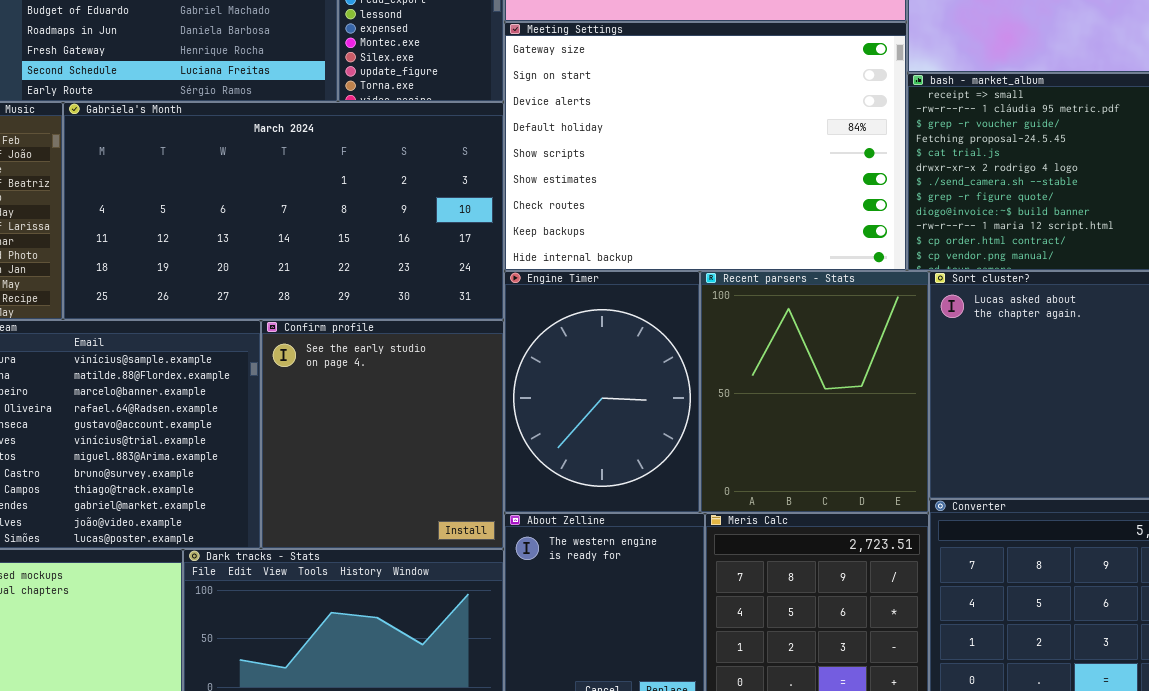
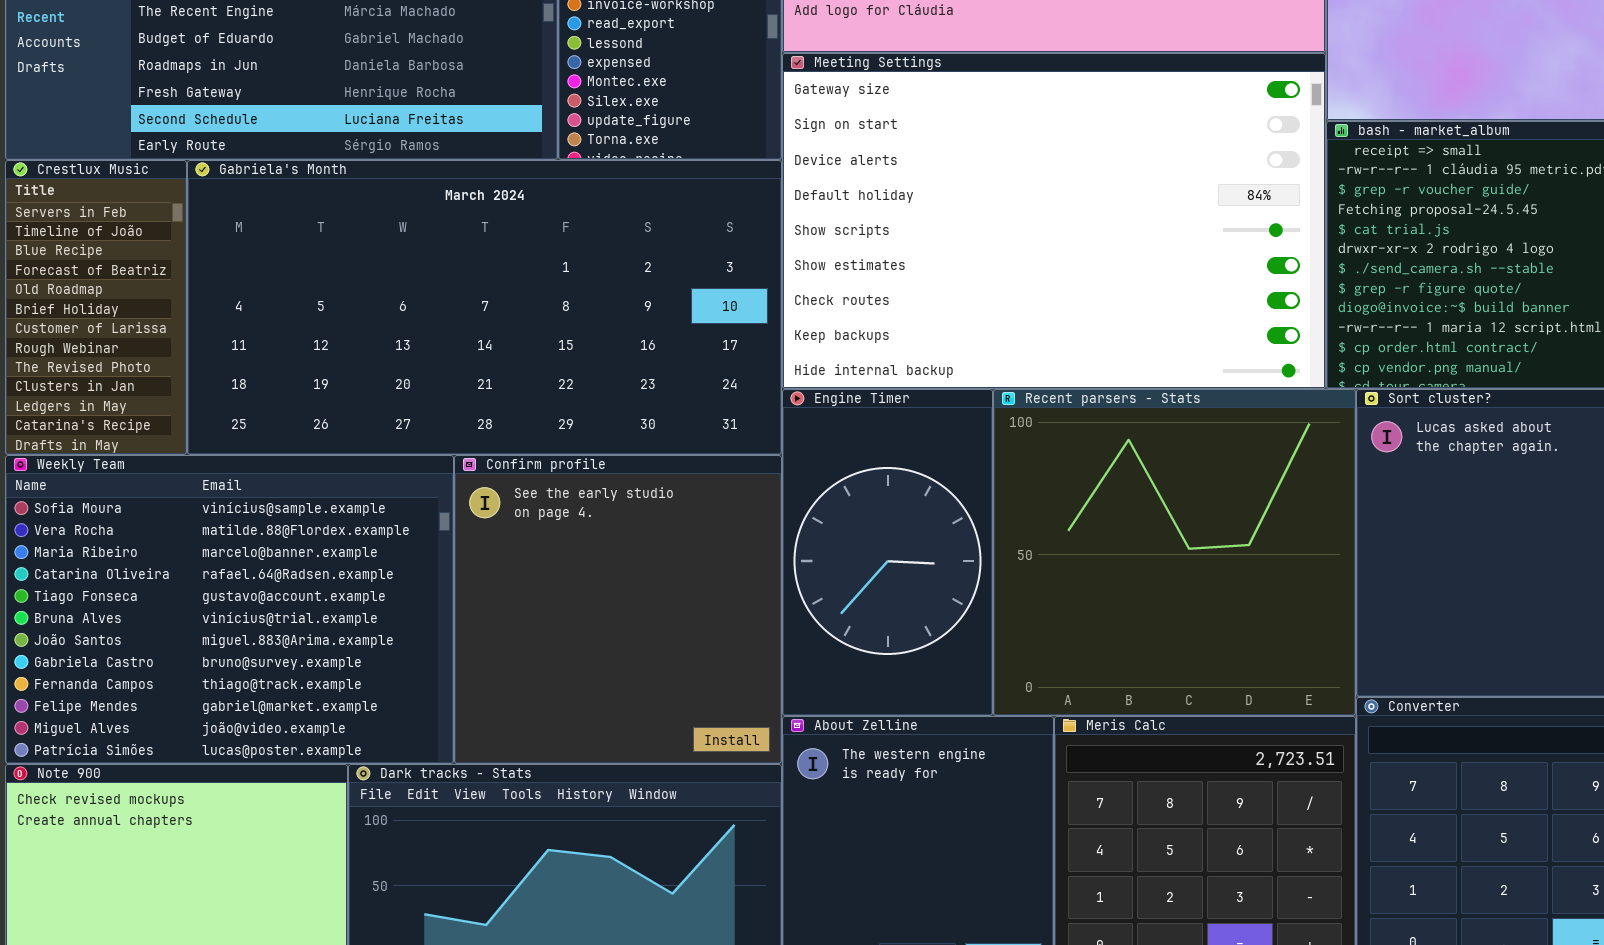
Engine Timer: [504,271,700,513] -> [782,389,993,716], resized
Recent parsers - Stats: [700,271,929,513] -> [993,389,1356,716], resized

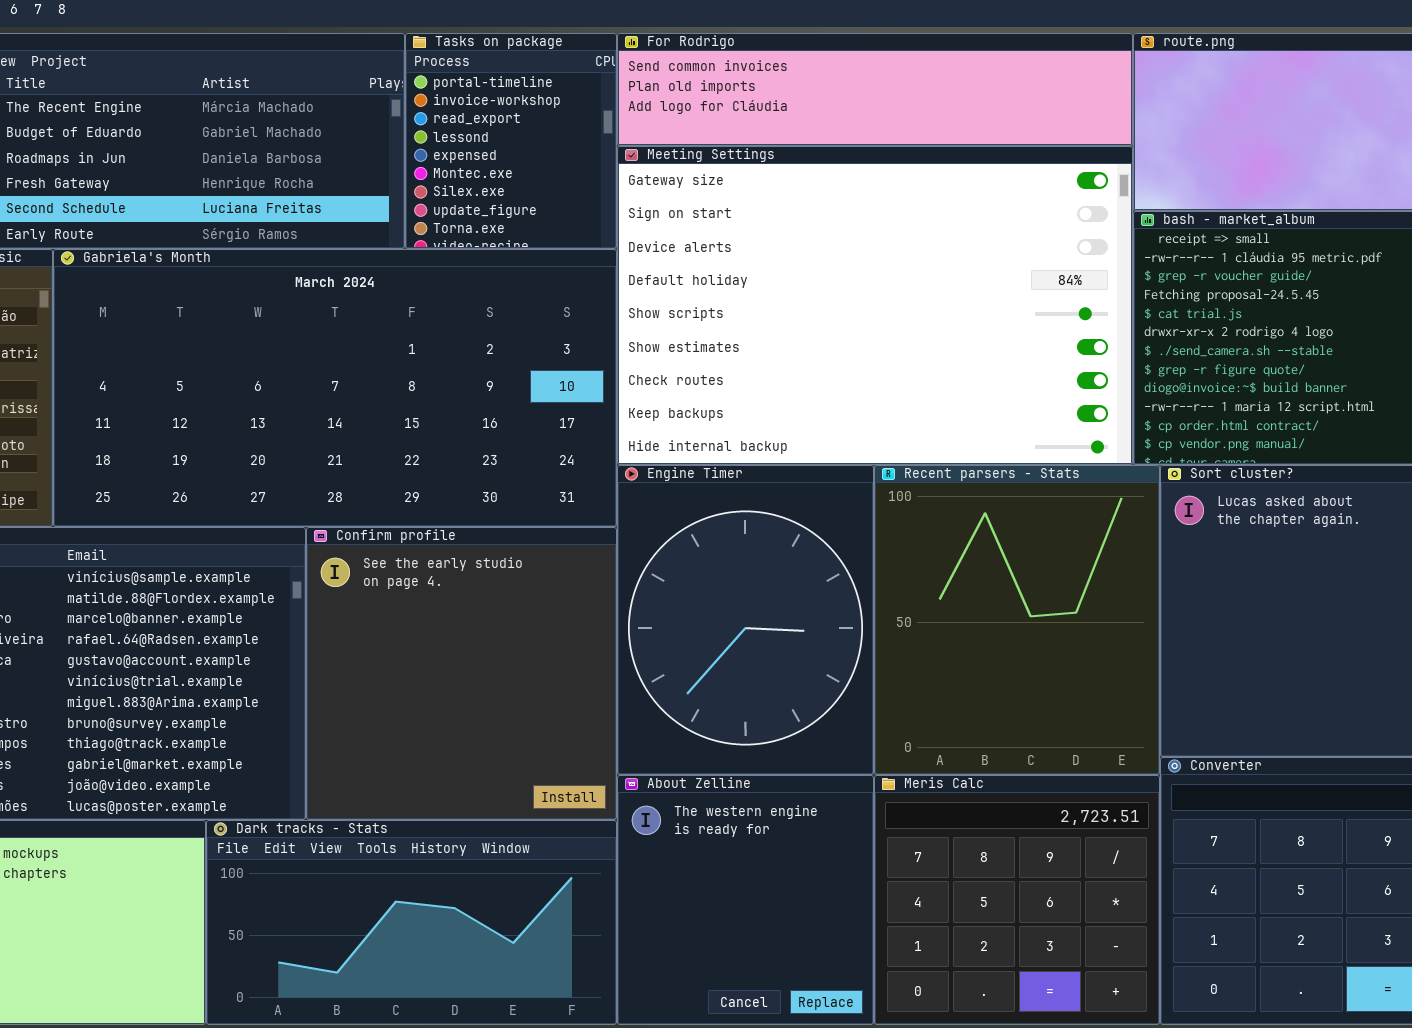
Engine Timer: [782,389,993,716] -> [617,465,874,775], resized
Recent parsers - Stats: [993,389,1356,716] -> [874,465,1160,775], resized

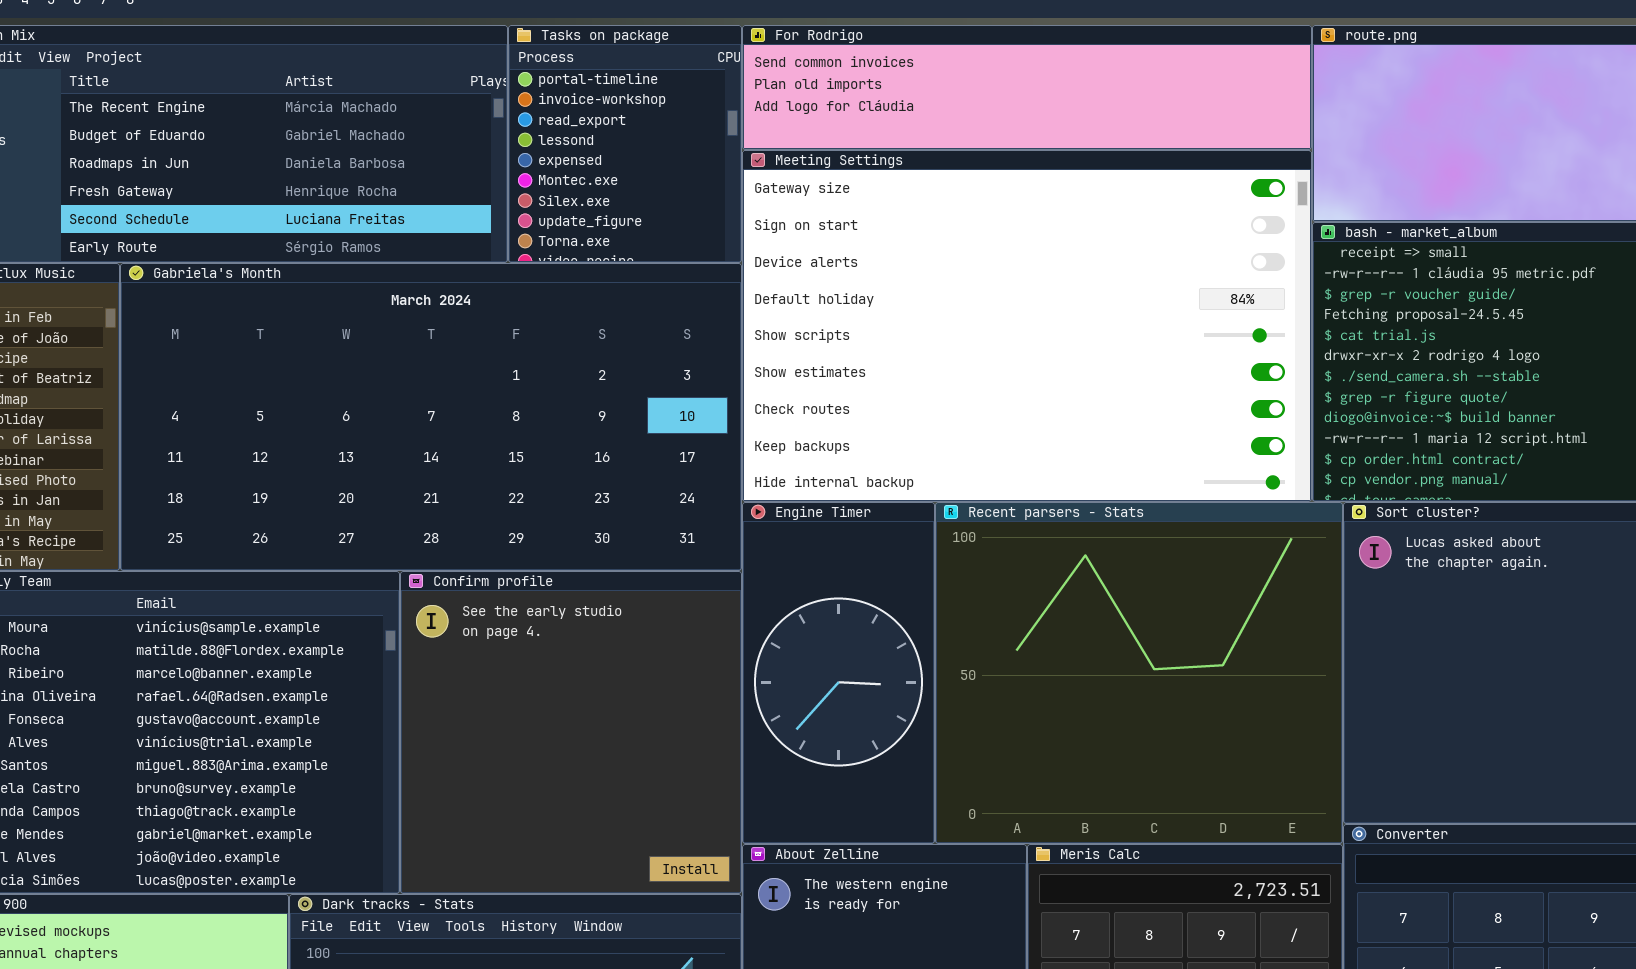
Engine Timer: [617,465,874,775] -> [742,502,935,844], resized
Recent parsers - Stats: [874,465,1160,775] -> [935,502,1343,844], resized

